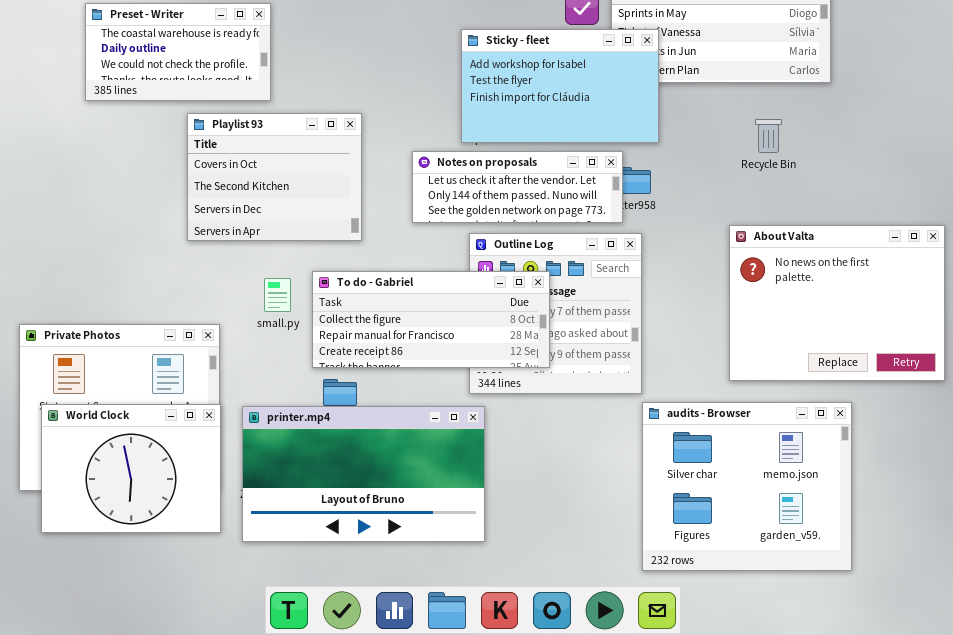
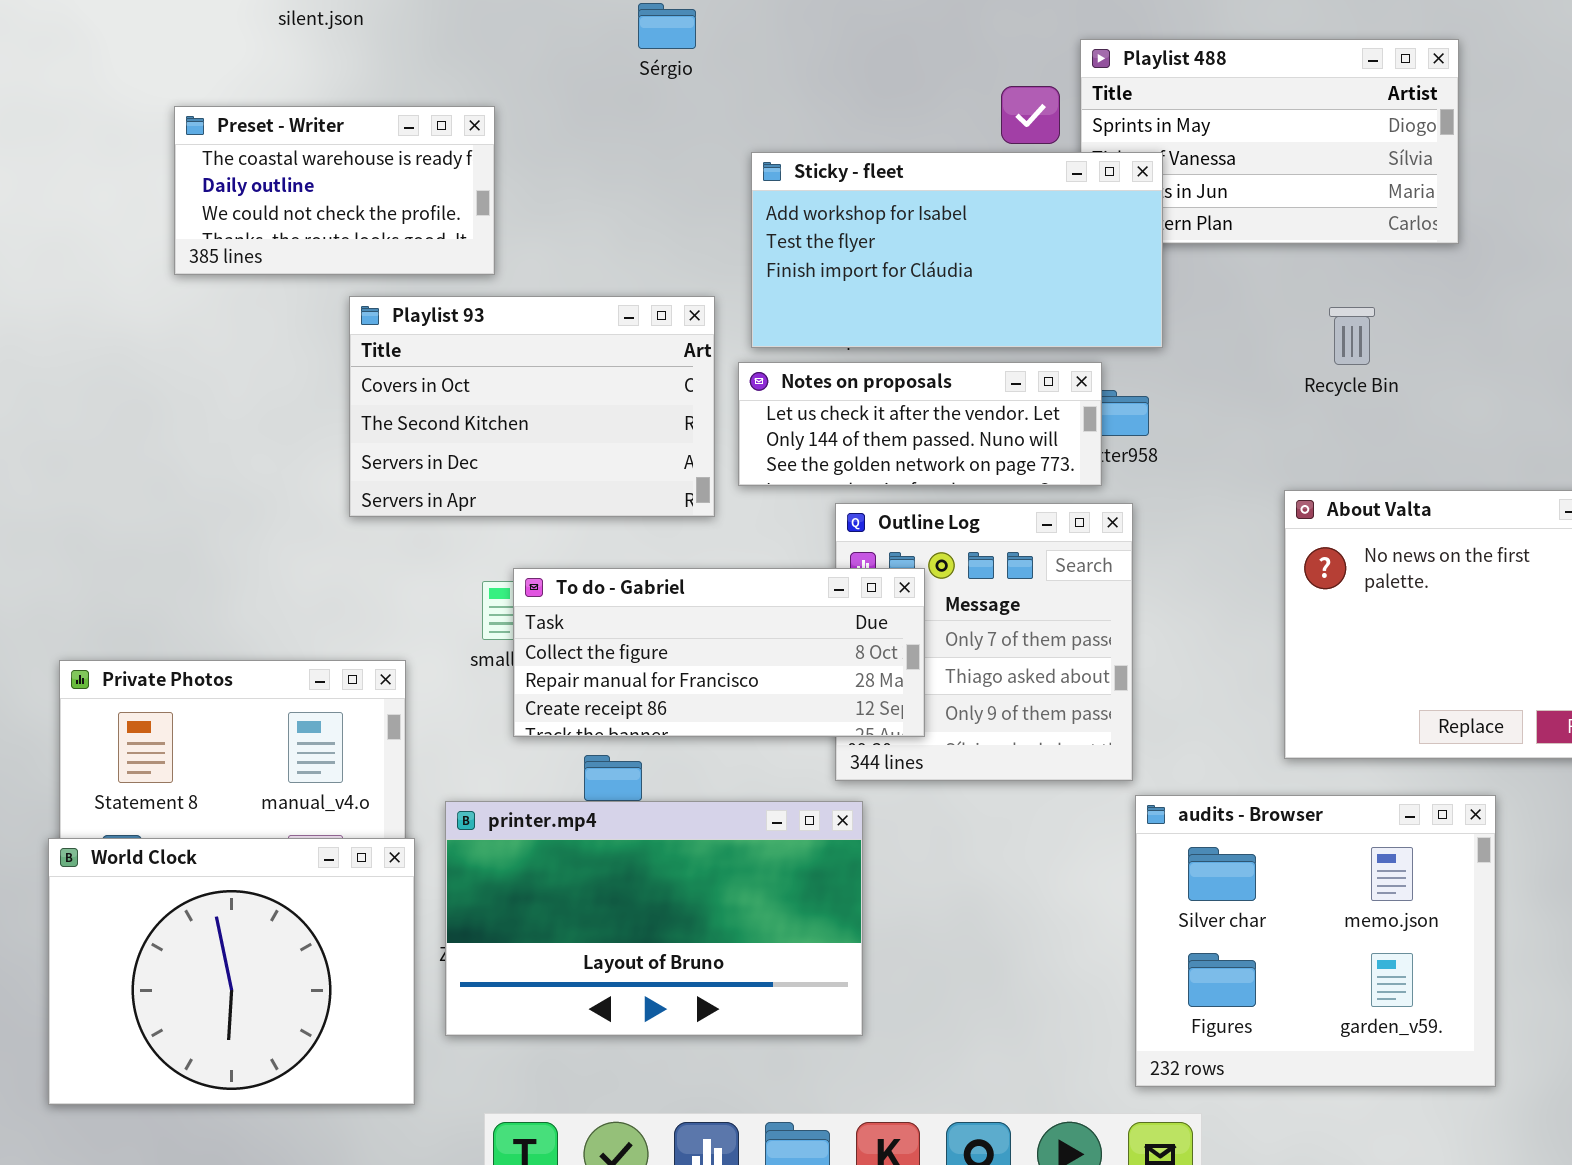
Sticky - fleet: [461,29,659,143] -> [751,152,1163,348], resized
Playlist 93: [187,113,362,241] -> [349,296,715,517], resized
To do - Gabriel: [312,271,550,368] -> [513,568,925,737], moved
World Clock: [41,404,221,533] -> [48,838,415,1105], moved, resized

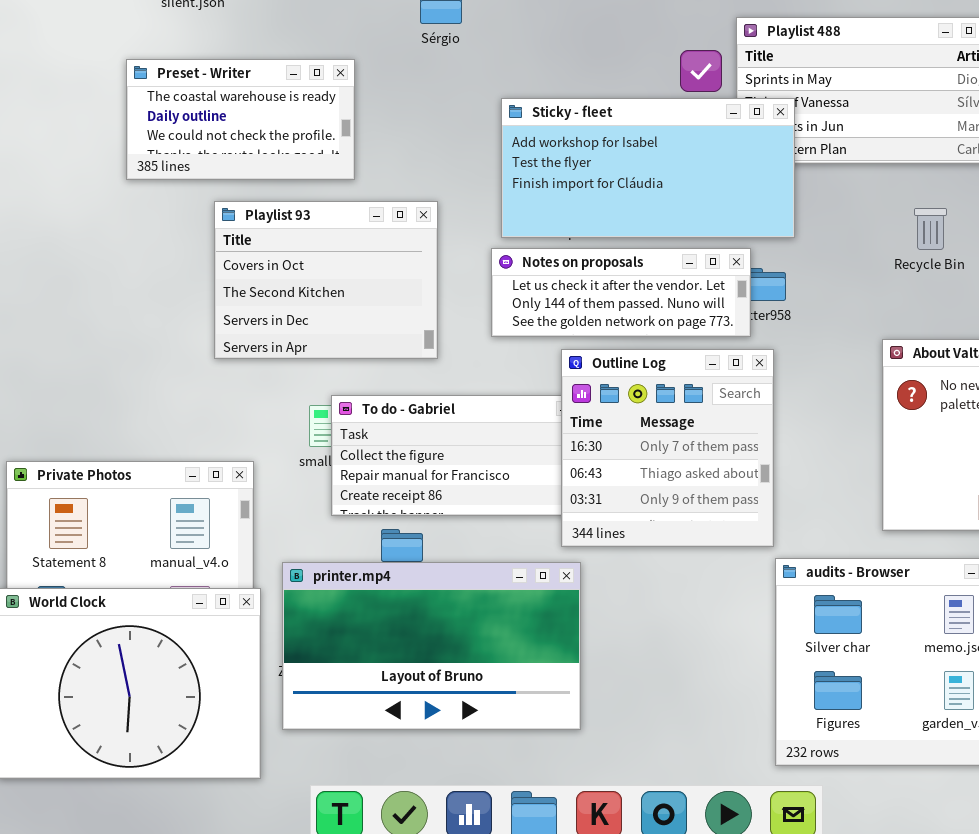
Preset - Writer: [174,106,495,275] -> [126,59,355,180], moved
Playlist 93: [349,296,715,517] -> [214,201,438,359], resized
Outline Log: [835,503,1133,781] -> [561,349,774,547], raised

